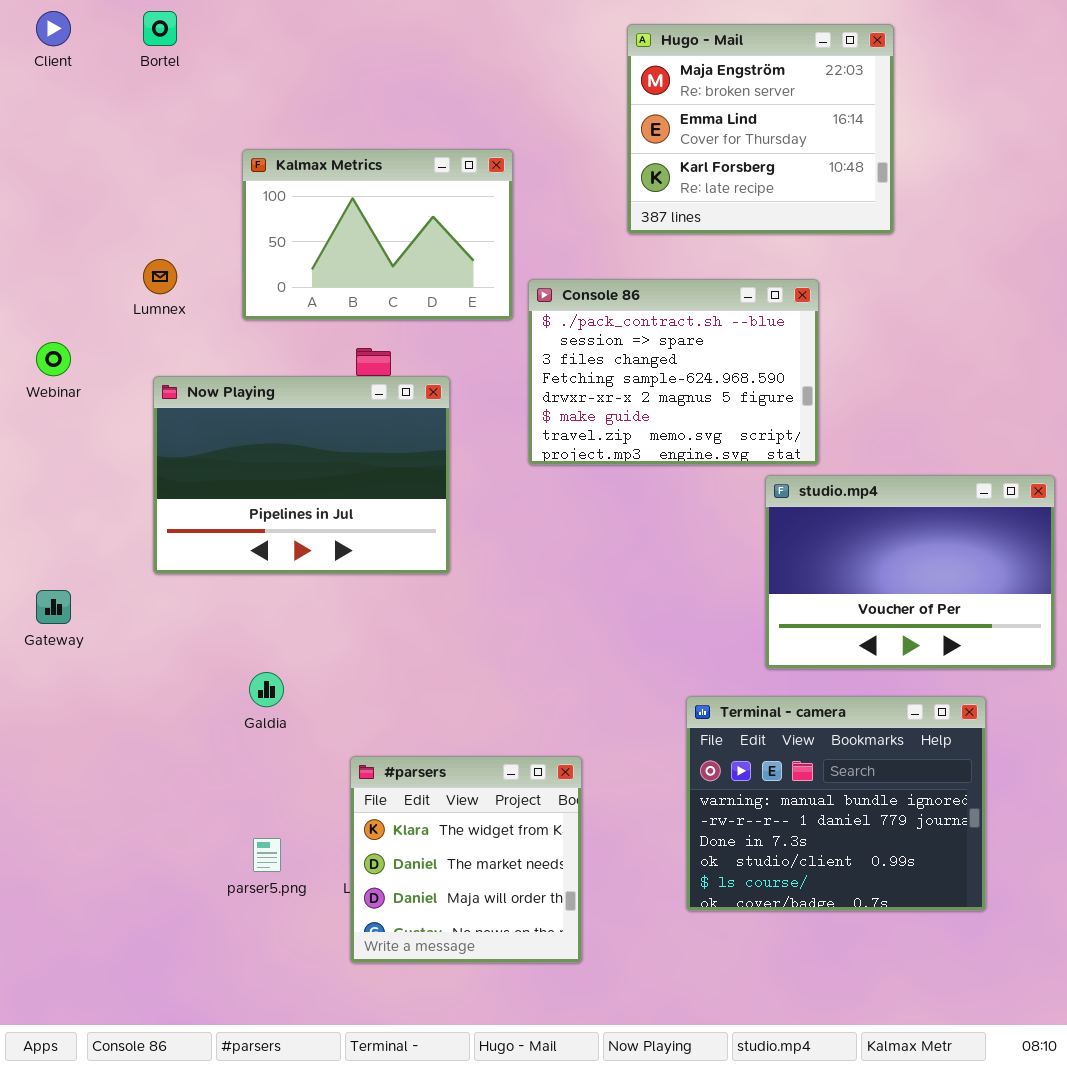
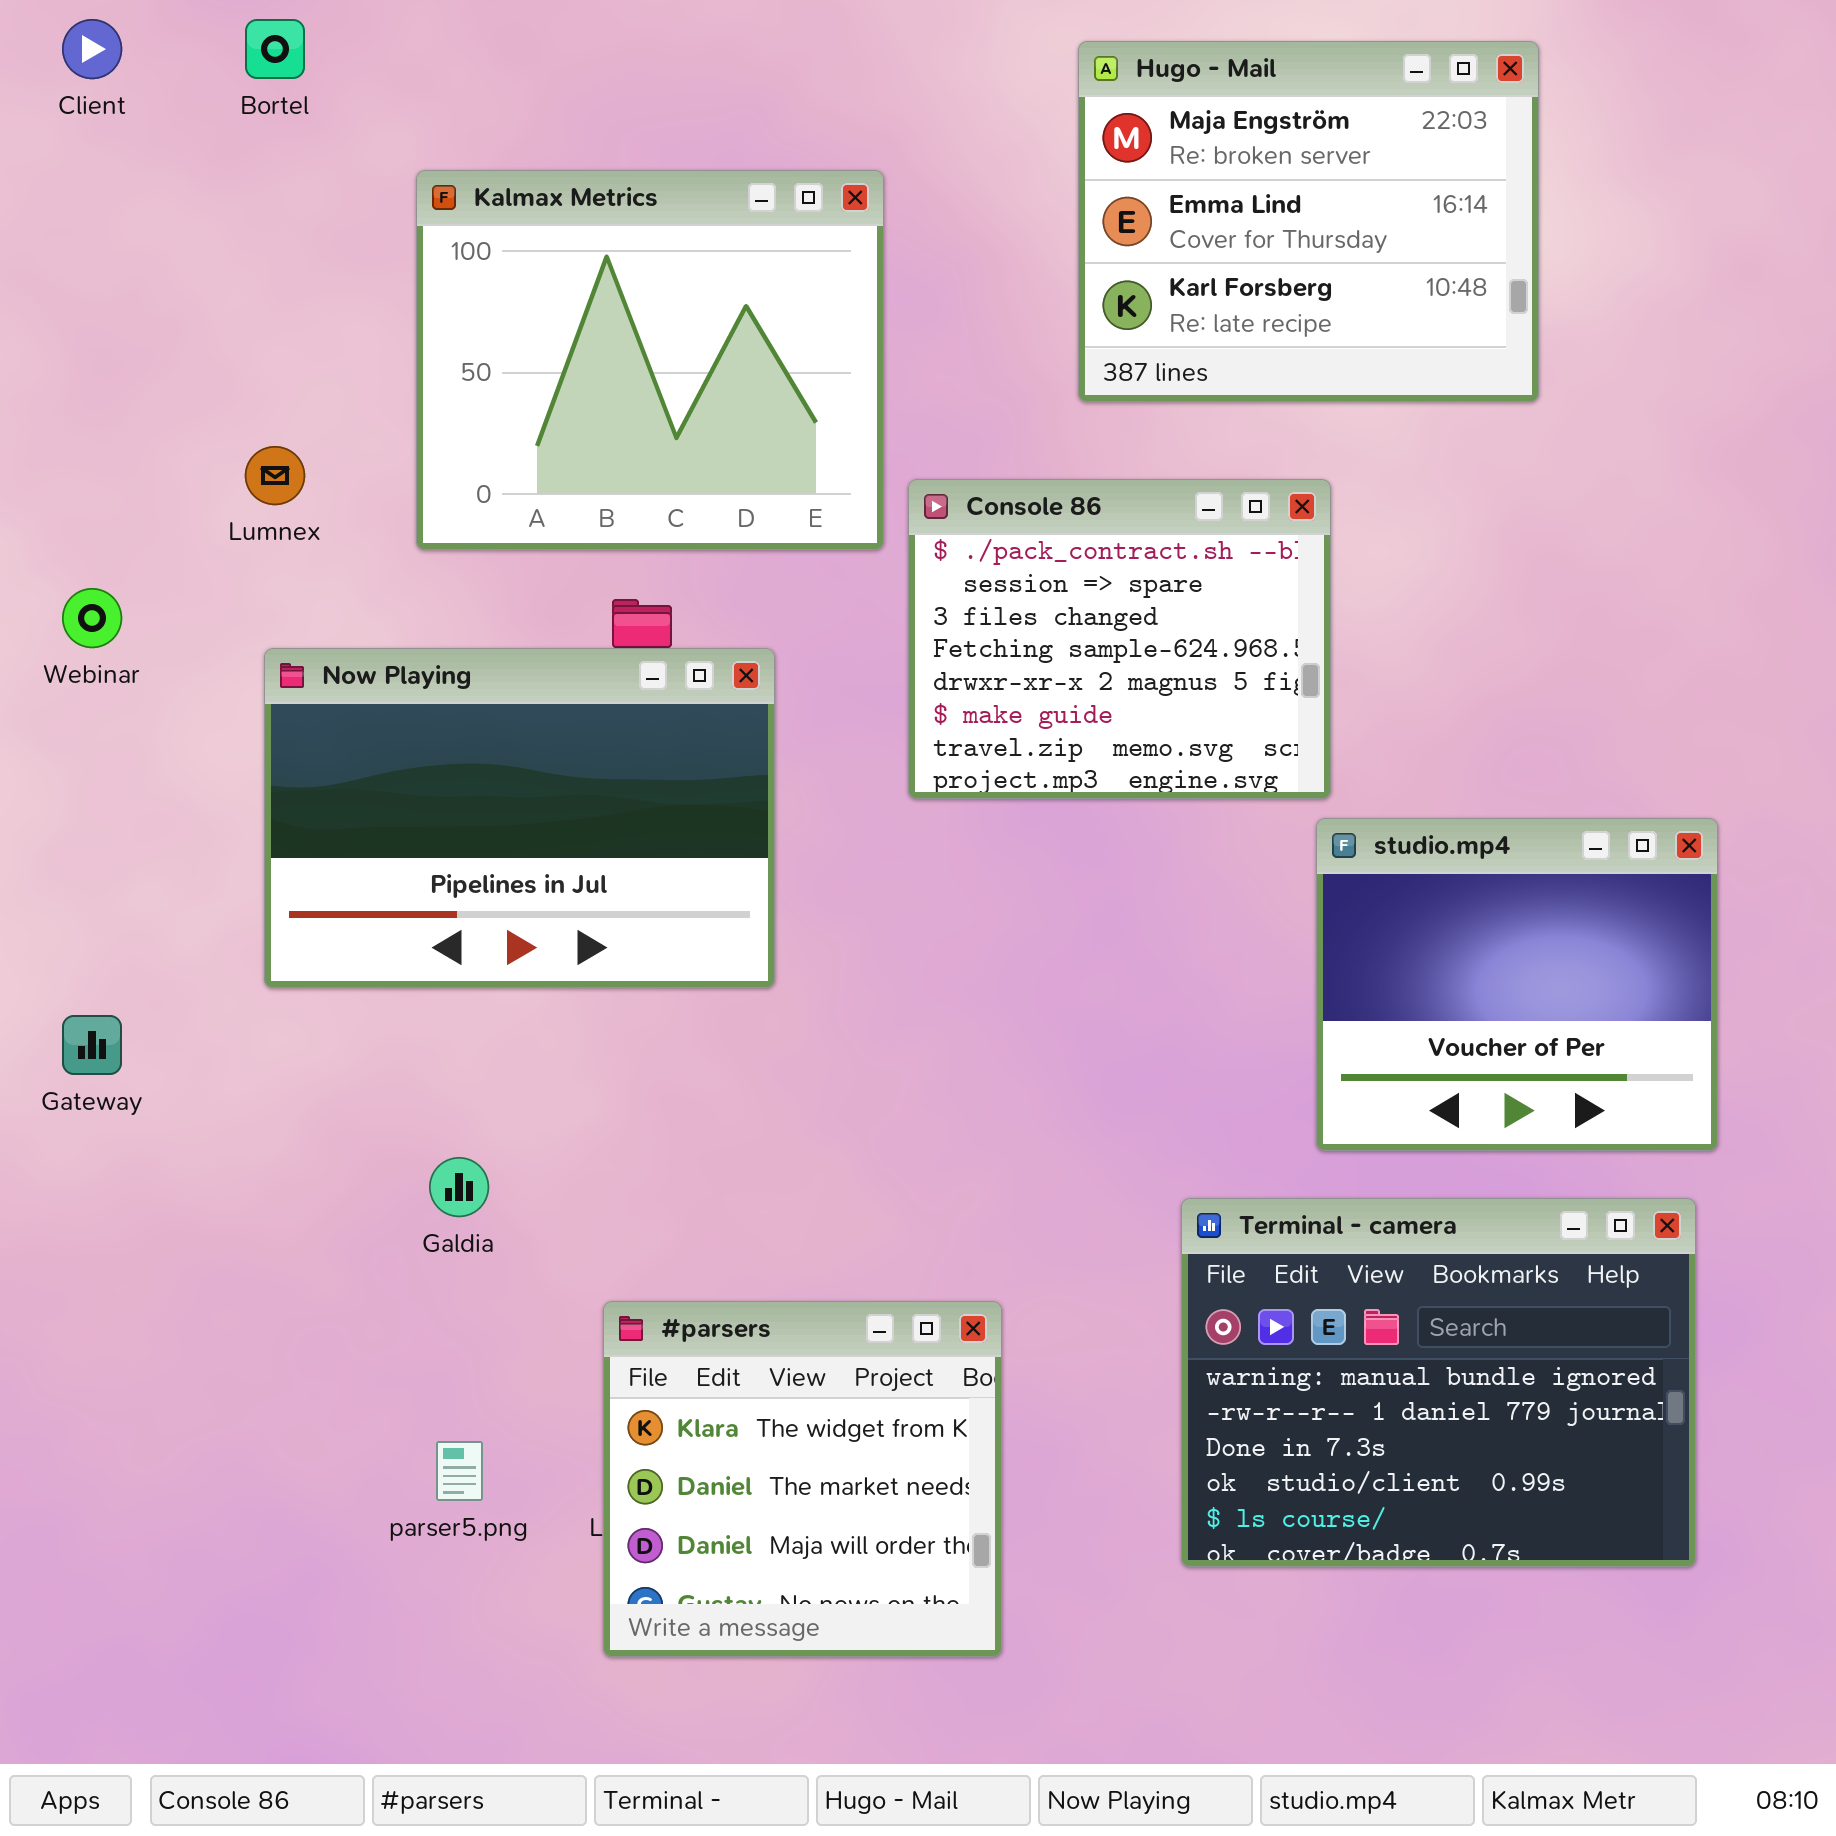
Kalmax Metrics: [242,149,513,320] -> [416,170,884,550], resized
Console 86: [528,279,819,465] -> [908,479,1331,799], resized
studio.mp4: [765,475,1055,669] -> [1316,818,1718,1151], resized

